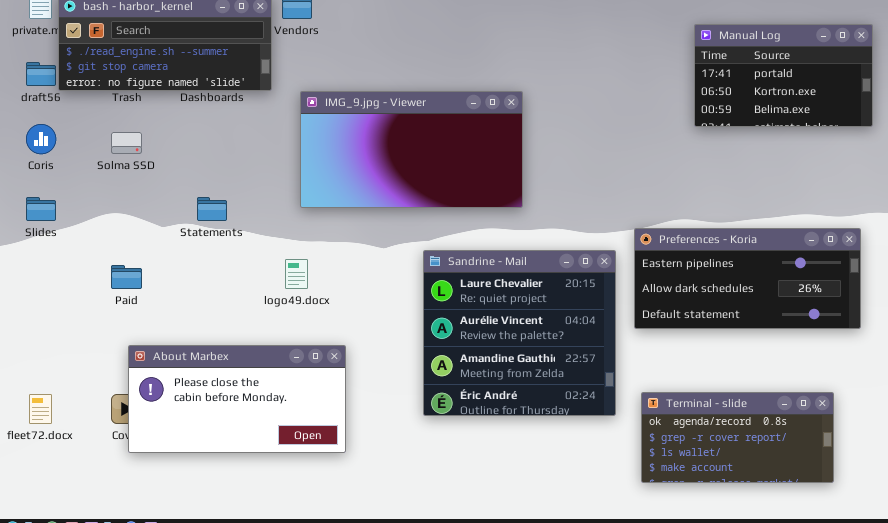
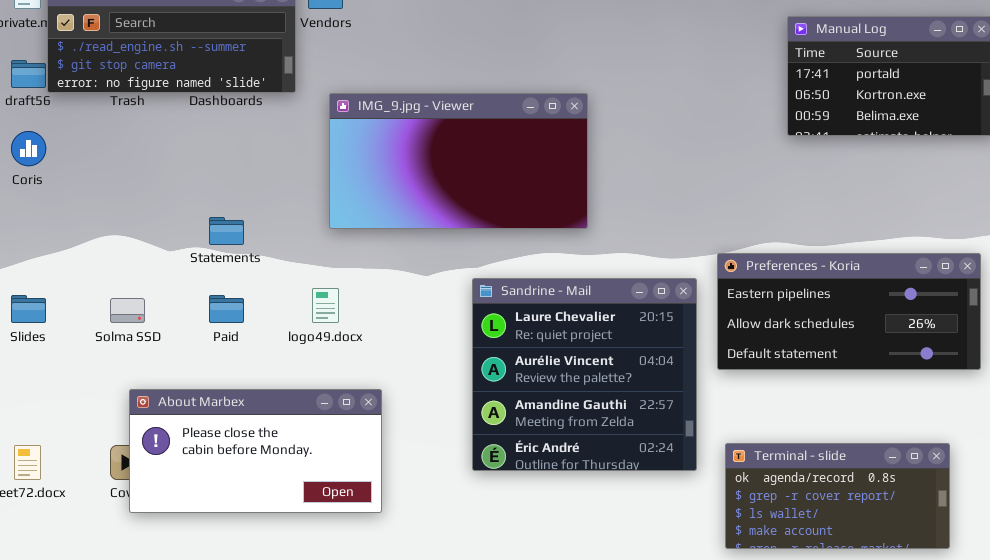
Solma SSD: [111,132,142,154] -> [110,298,145,323], moved
Slides: [26,197,56,221] -> [11,295,46,323], moved
Paid: [111,265,142,289] -> [209,295,244,323], moved

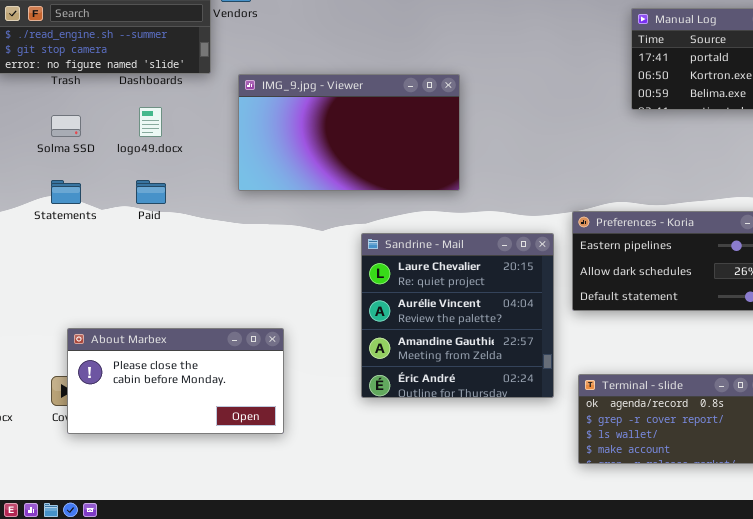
Statements: [209,217,244,245] -> [51,180,81,204], moved
logo49.docx: [312,288,339,323] -> [139,107,162,137], moved
Paid: [209,295,244,323] -> [136,180,166,204], moved
Solma SSD: [110,298,145,323] -> [51,115,81,137], moved

